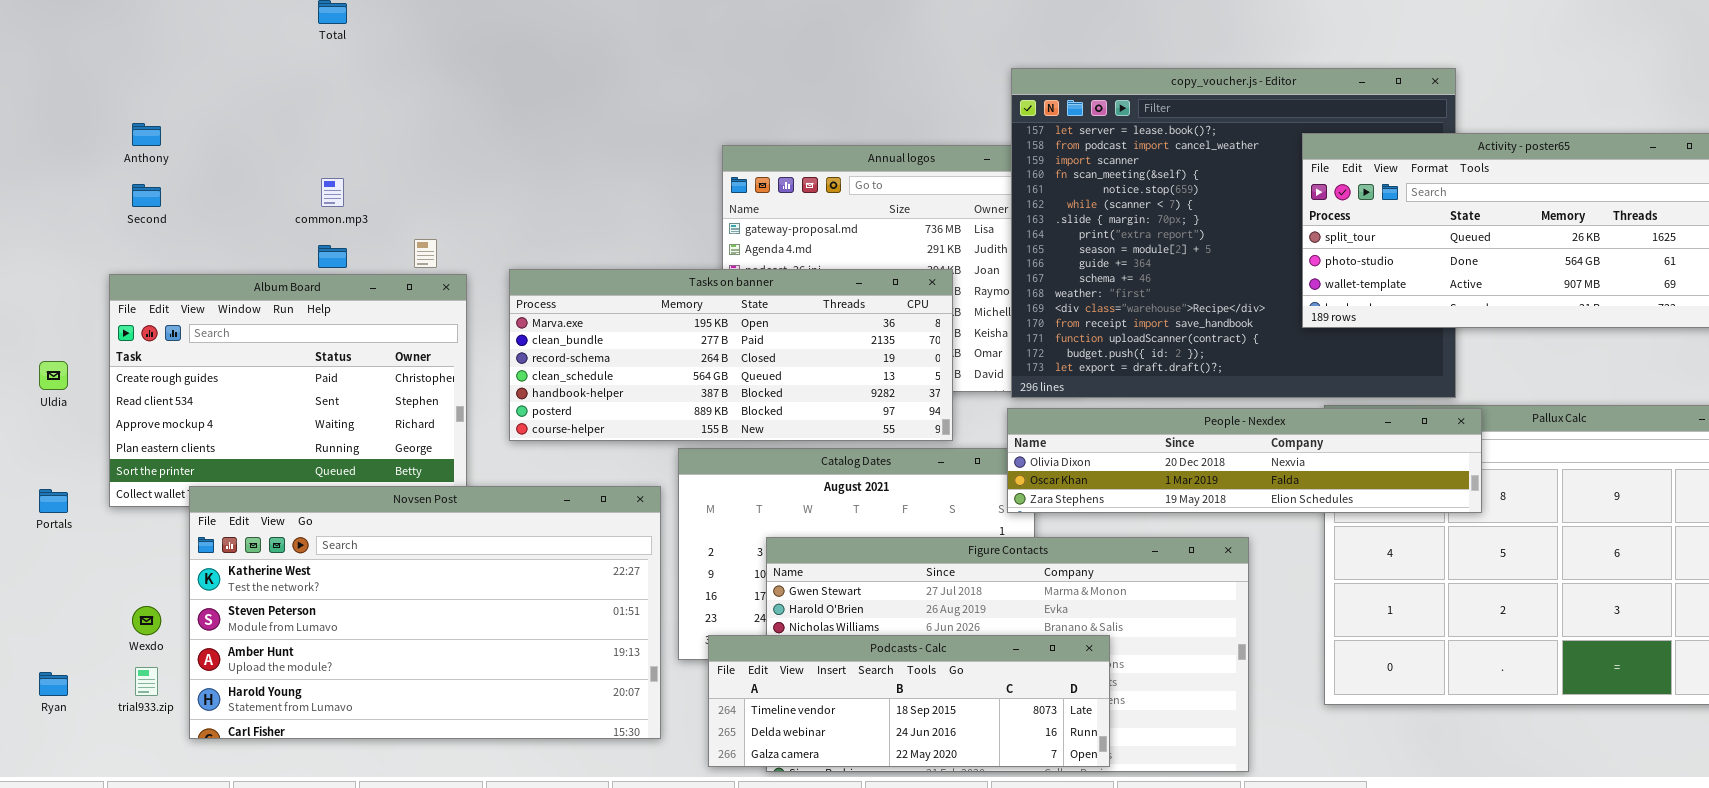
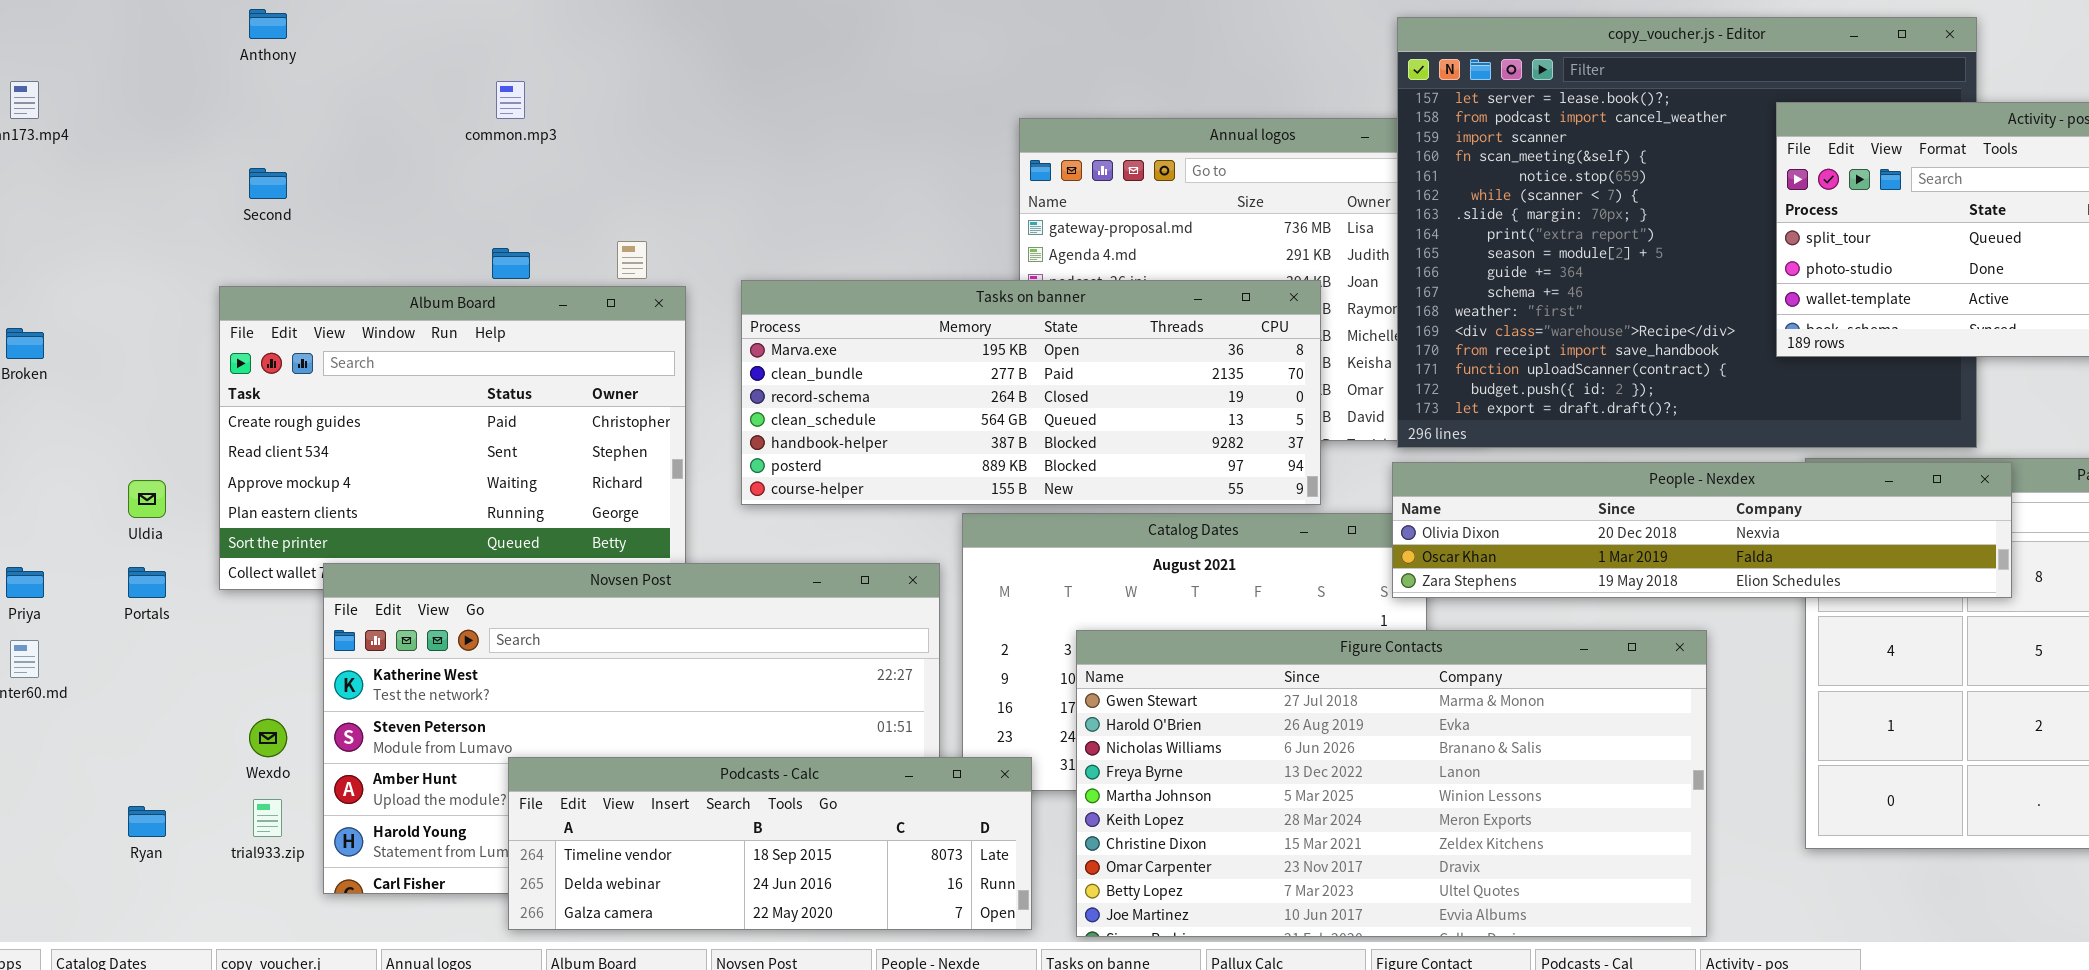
Anthony: [132,123,161,146] -> [249,9,287,39], moved
common.mp3: [321,178,344,207] -> [496,81,525,119], moved
Uldia: [39,361,68,390] -> [128,480,166,518], moved
Podcasts - Calc: [708,635,1110,767] -> [508,757,1032,930], moved

